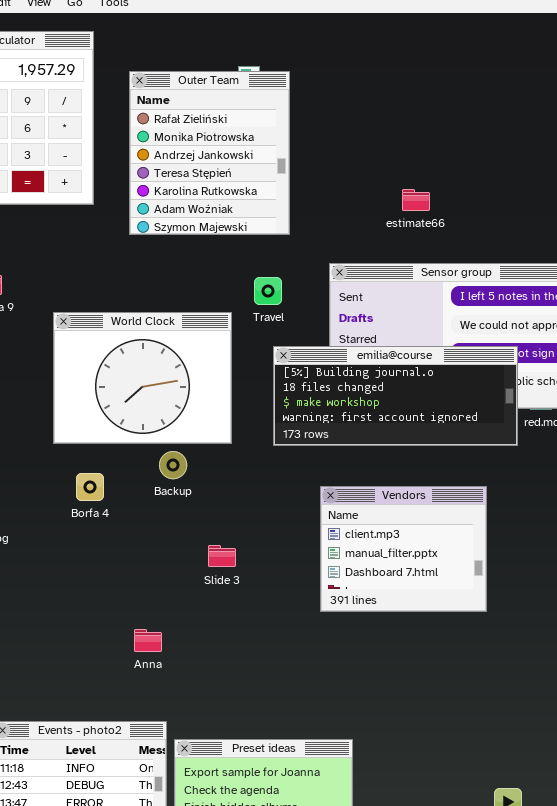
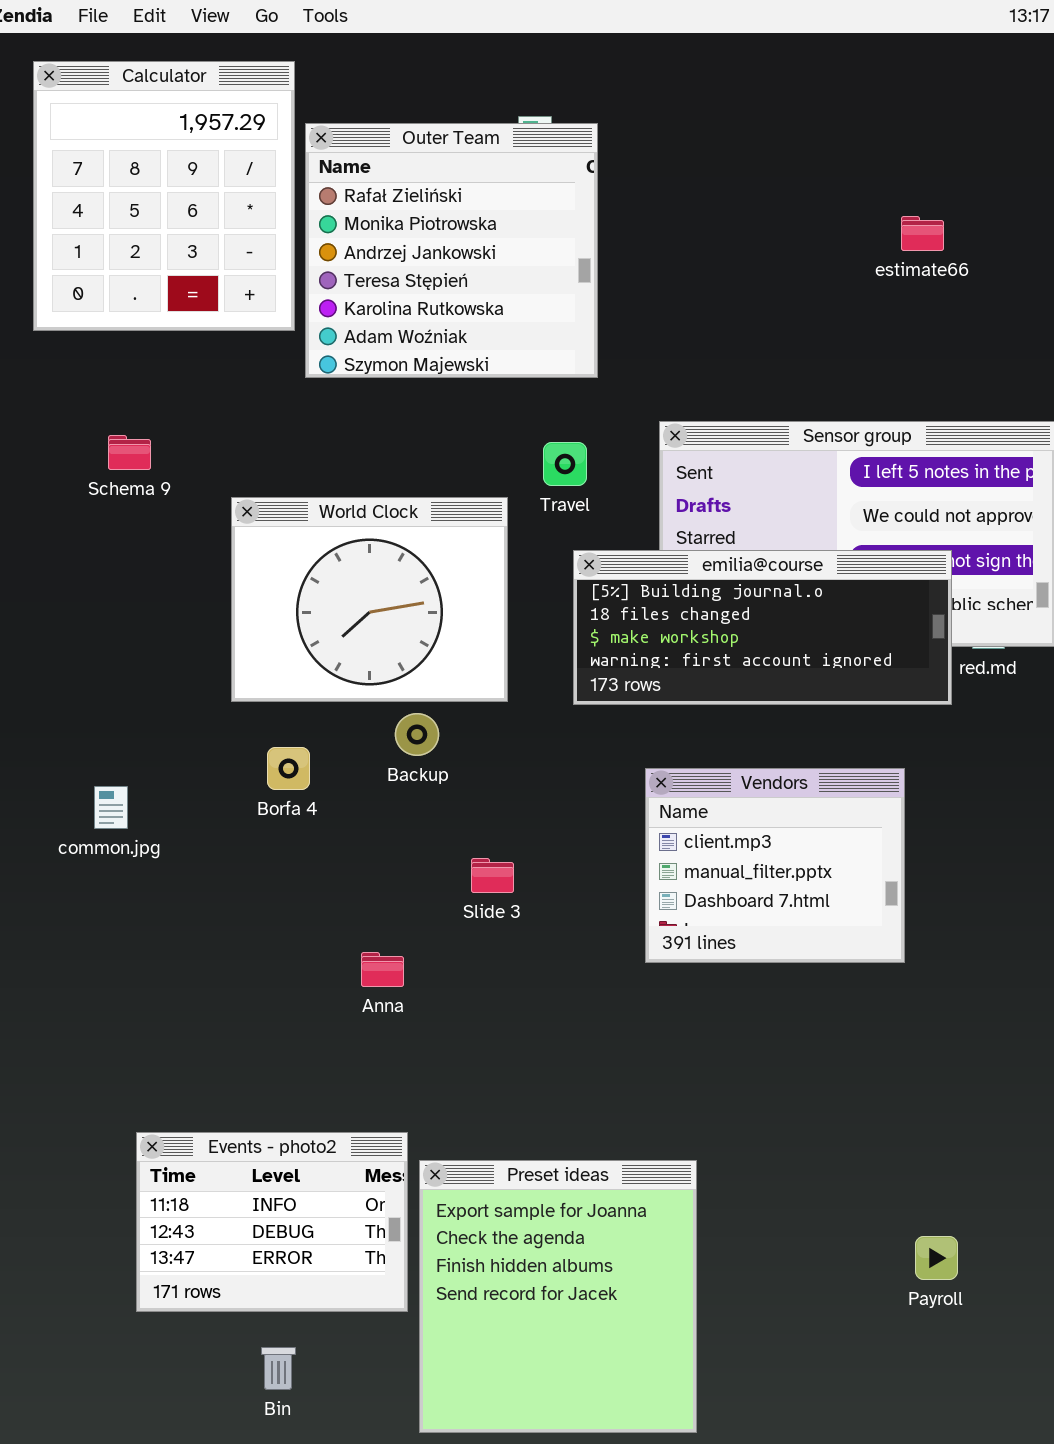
Outer Team: [129,71,290,235] -> [305,123,598,378], resized
estimate66: [402,189,430,211] -> [901,216,944,251], moved
Anna: [134,629,162,652] -> [361,952,404,987], moved

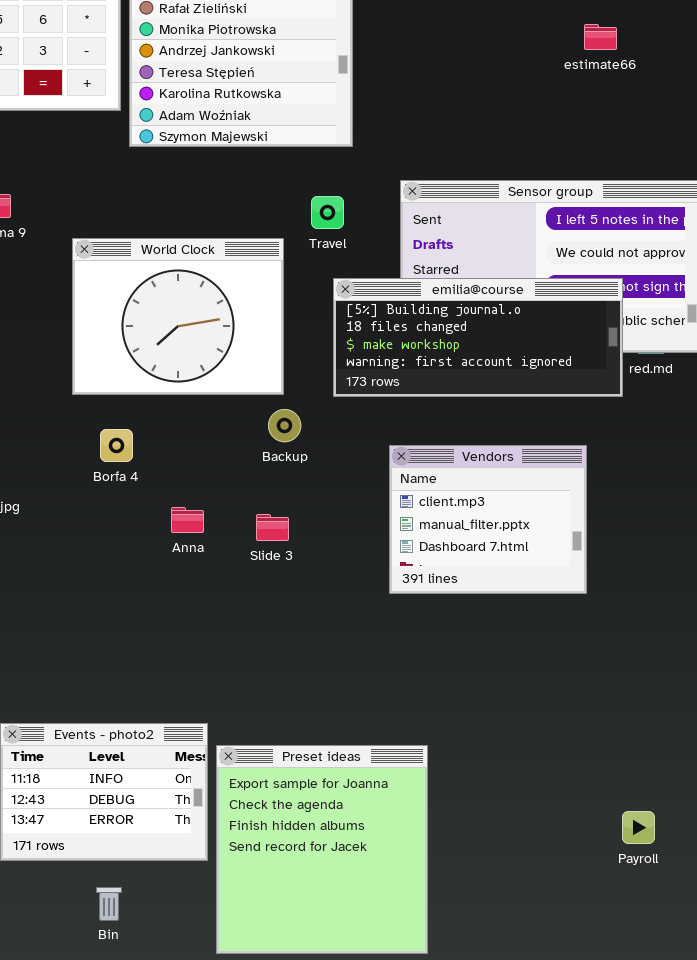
Backup: [395,713,439,756] -> [268,409,301,442], moved
Anna: [361,952,404,987] -> [171,507,204,533], moved
Payroll: [915,1236,958,1280] -> [622,811,655,844], moved

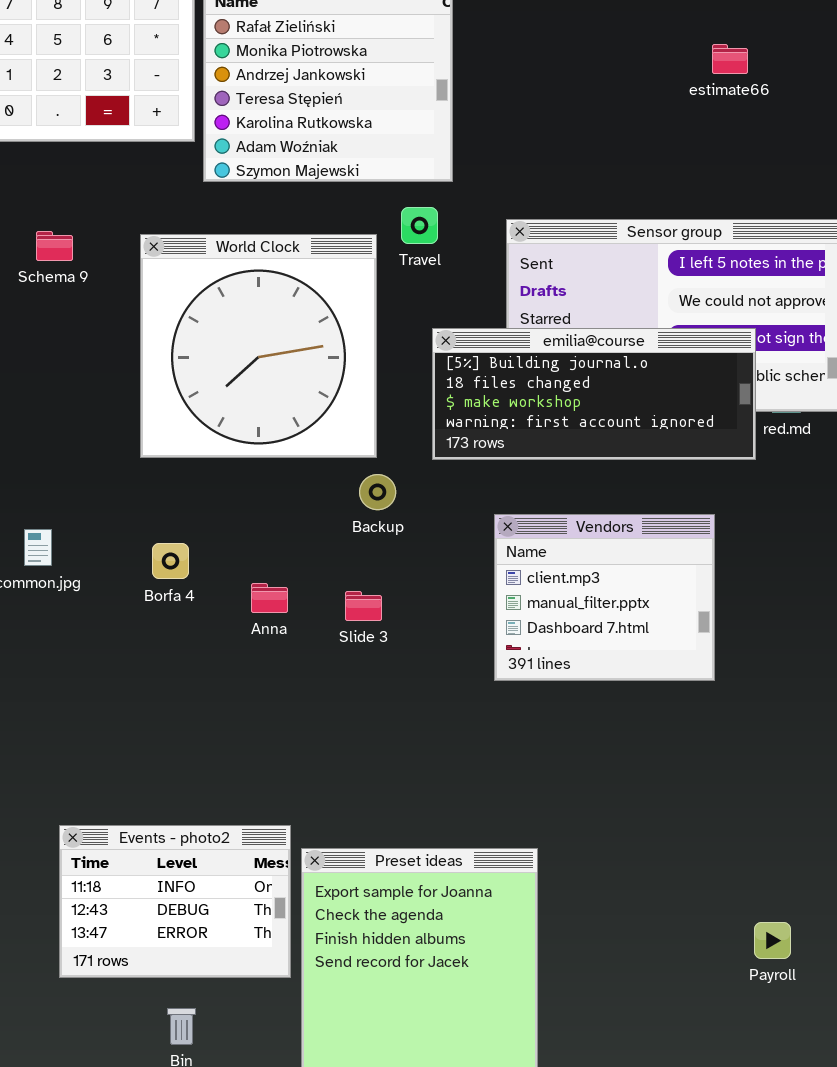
Travel: [311,196,344,229] -> [401,207,438,244], moved
World Clock: [72,238,284,395] -> [140,234,377,458], resized
Borfa 4: [100,429,133,462] -> [152,543,189,579], moved

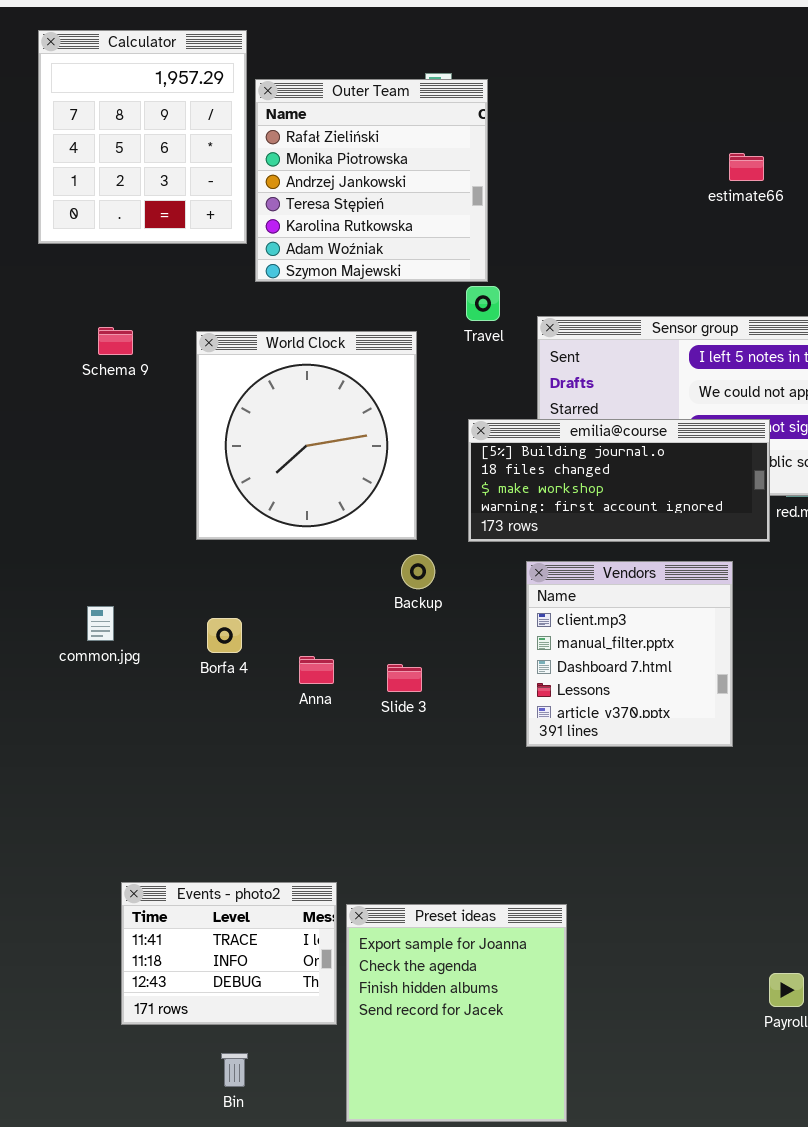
Travel: [401,207,438,244] -> [466,286,500,321], moved
Vendors: [494,514,715,681] -> [526,561,733,747], resized
Events - photo2: [59,825,291,978] -> [121,882,337,1025], scrolled up 1 row

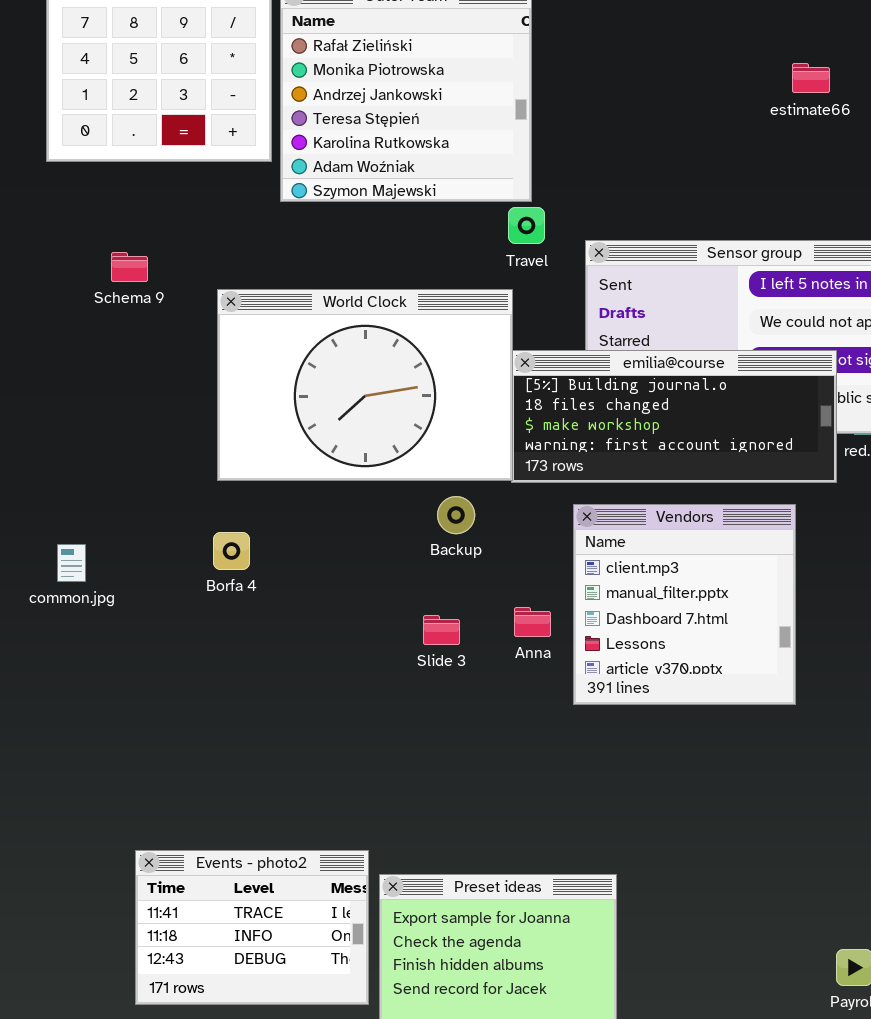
World Clock: [196,331,417,540] -> [217,289,513,481], resized
common.jpg: [87,606,114,641] -> [57,544,86,582], moved
Borfa 4: [207,618,242,653] -> [213,532,250,570], moved
Anna: [299,656,334,684] -> [514,607,551,637], moved

